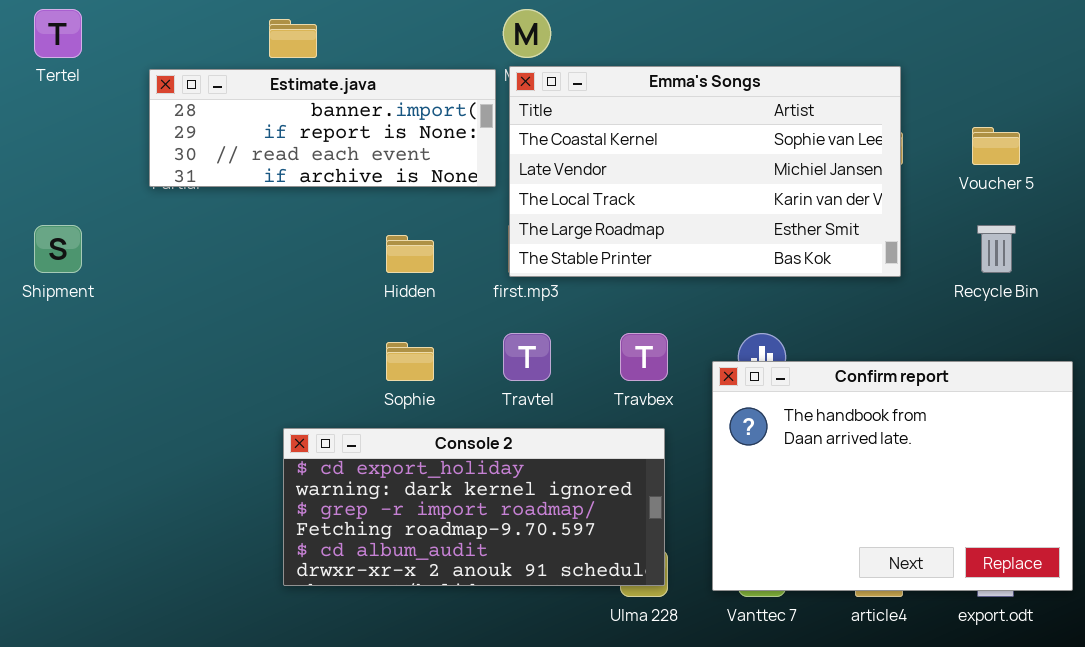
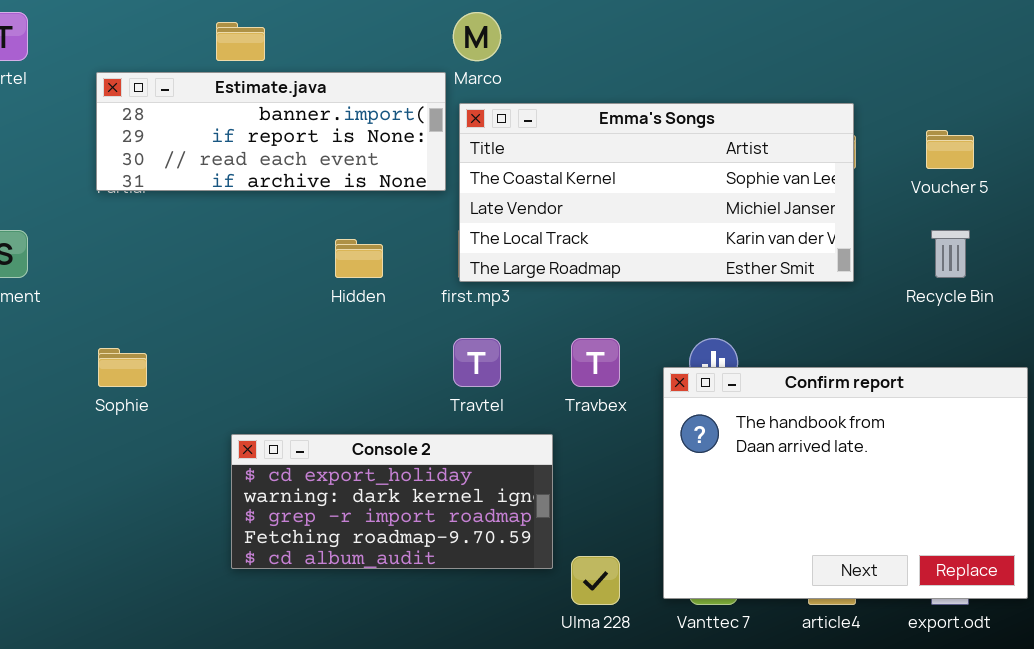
Emma's Songs: [509,66,901,277] -> [459,103,854,282], resized
Sophie: [386,342,434,381] -> [98,348,147,387], moved
Console 2: [283,428,665,586] -> [231,434,553,569], resized

